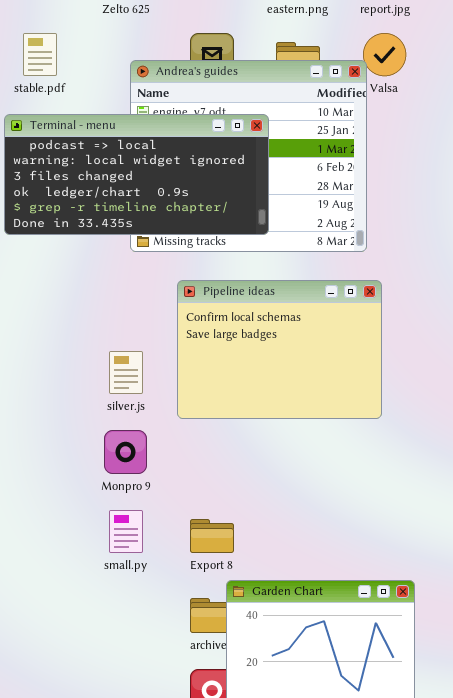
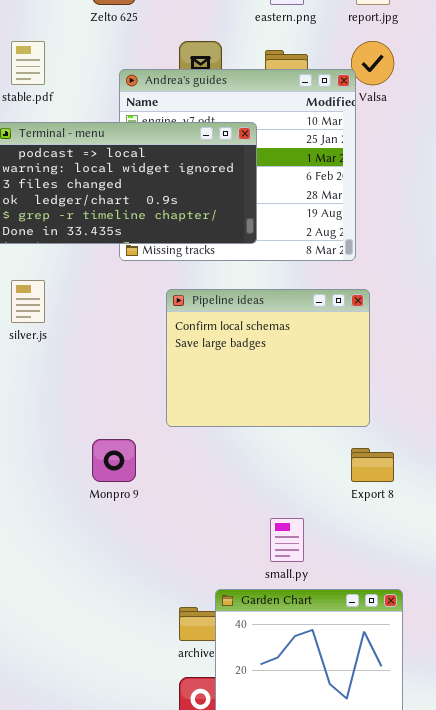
silver.js: [109,351,143,394] -> [11,280,45,323], moved
small.py: [109,510,143,553] -> [270,518,304,562], moved
Export 8: [190,519,234,553] -> [351,448,394,482], moved

